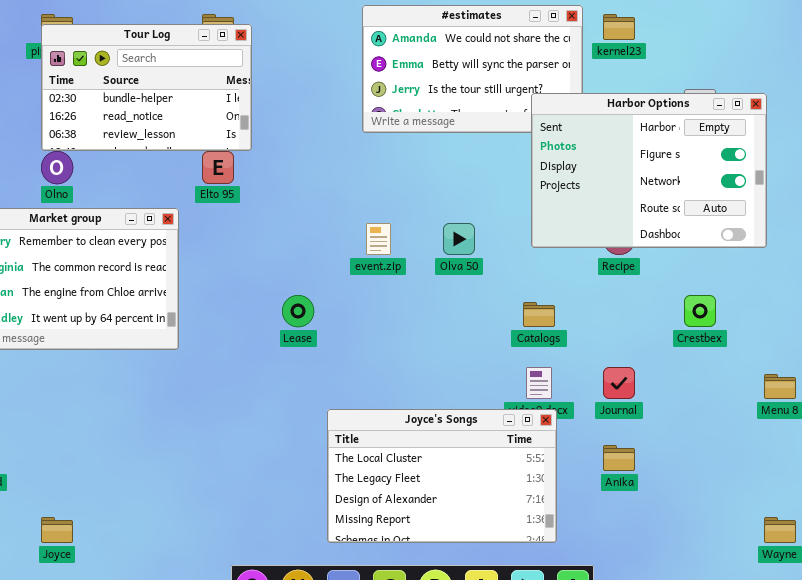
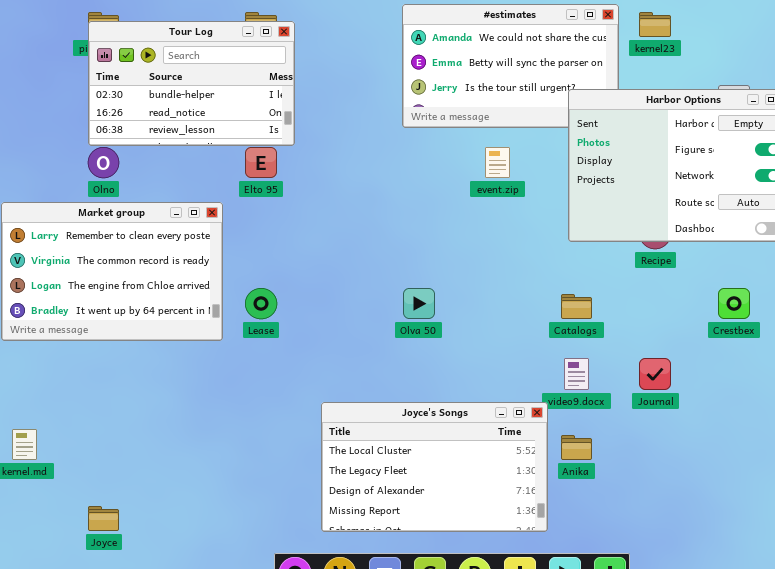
event.zip: [366,223,391,255] -> [485,147,510,178], moved
Olva 50: [443,223,475,255] -> [403,288,435,319], moved
Lease: [282,295,314,327] -> [245,288,277,319], moved
Joyce's Songs: [327,409,557,543] -> [321,402,548,532], moved
Anika: [603,445,635,471] -> [561,435,592,460], moved

